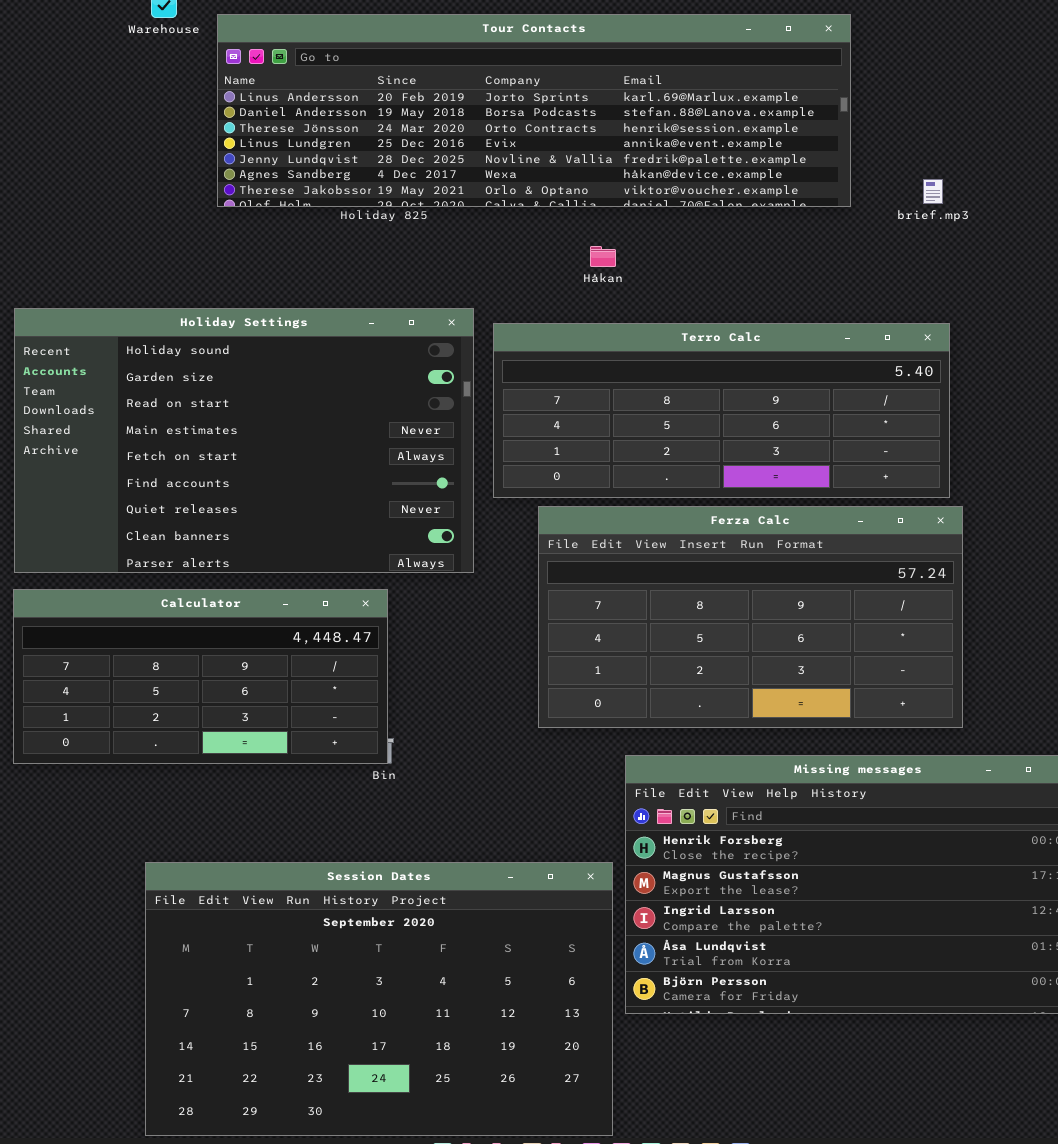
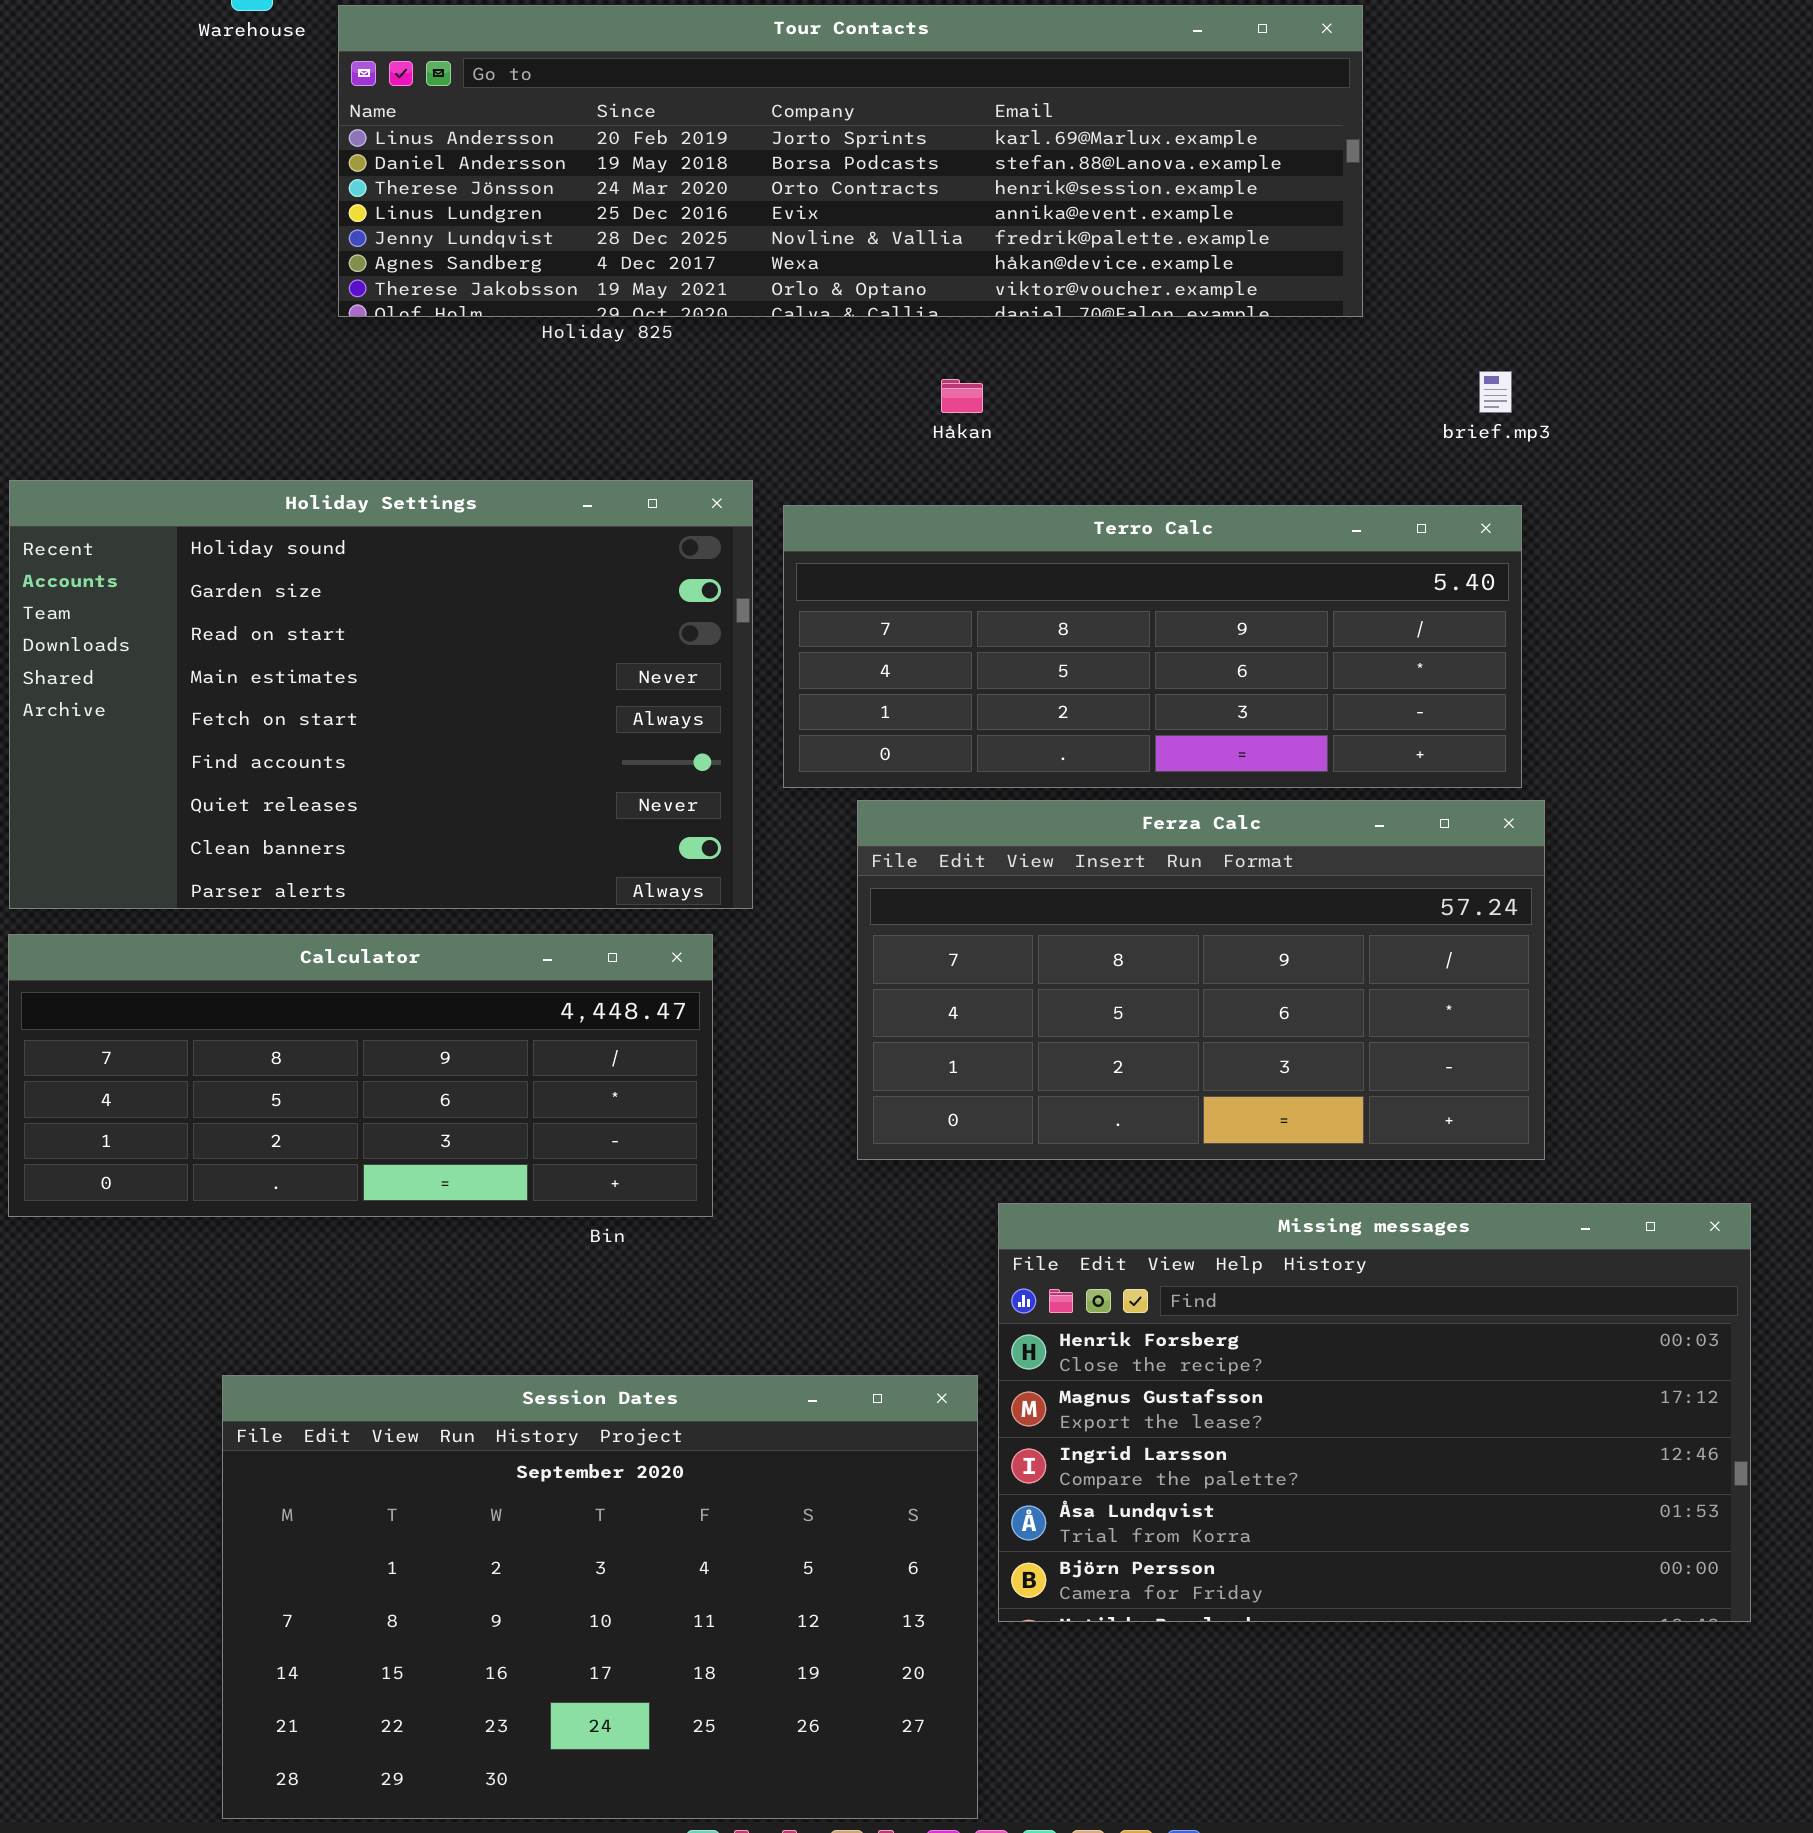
brief.mp3: [923,179,943,204] -> [1479,371,1512,413], moved
Calculator: [13,589,388,764] -> [8,934,713,1217], resized

